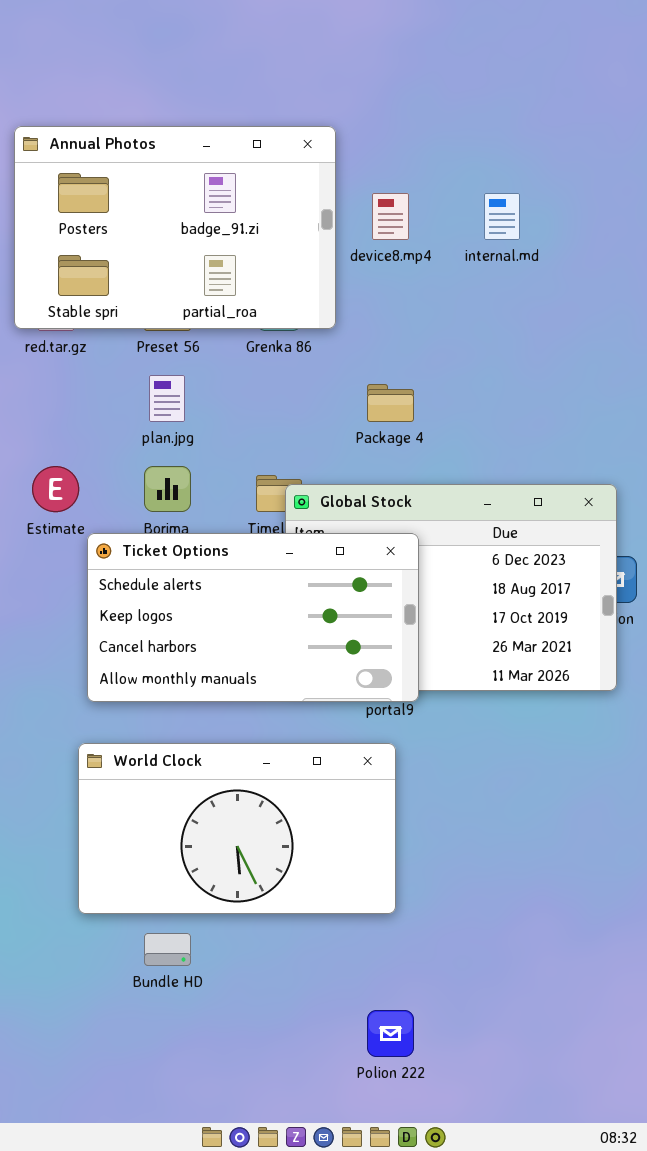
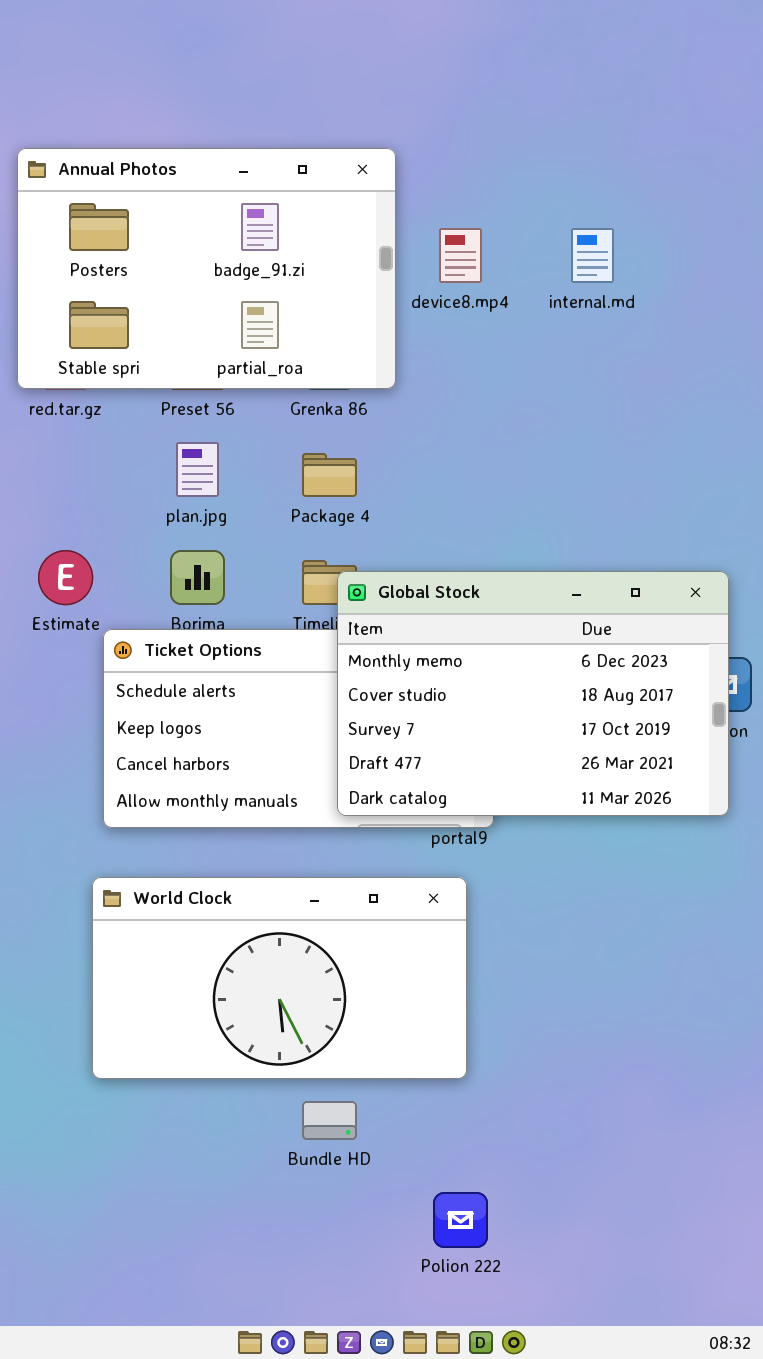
Package 4: [367,384,414,422] -> [302,453,357,497], moved
Global Stock: [285,484,617,691] -> [337,571,729,816], raised
Bundle HD: [144,933,191,966] -> [302,1101,357,1140], moved

